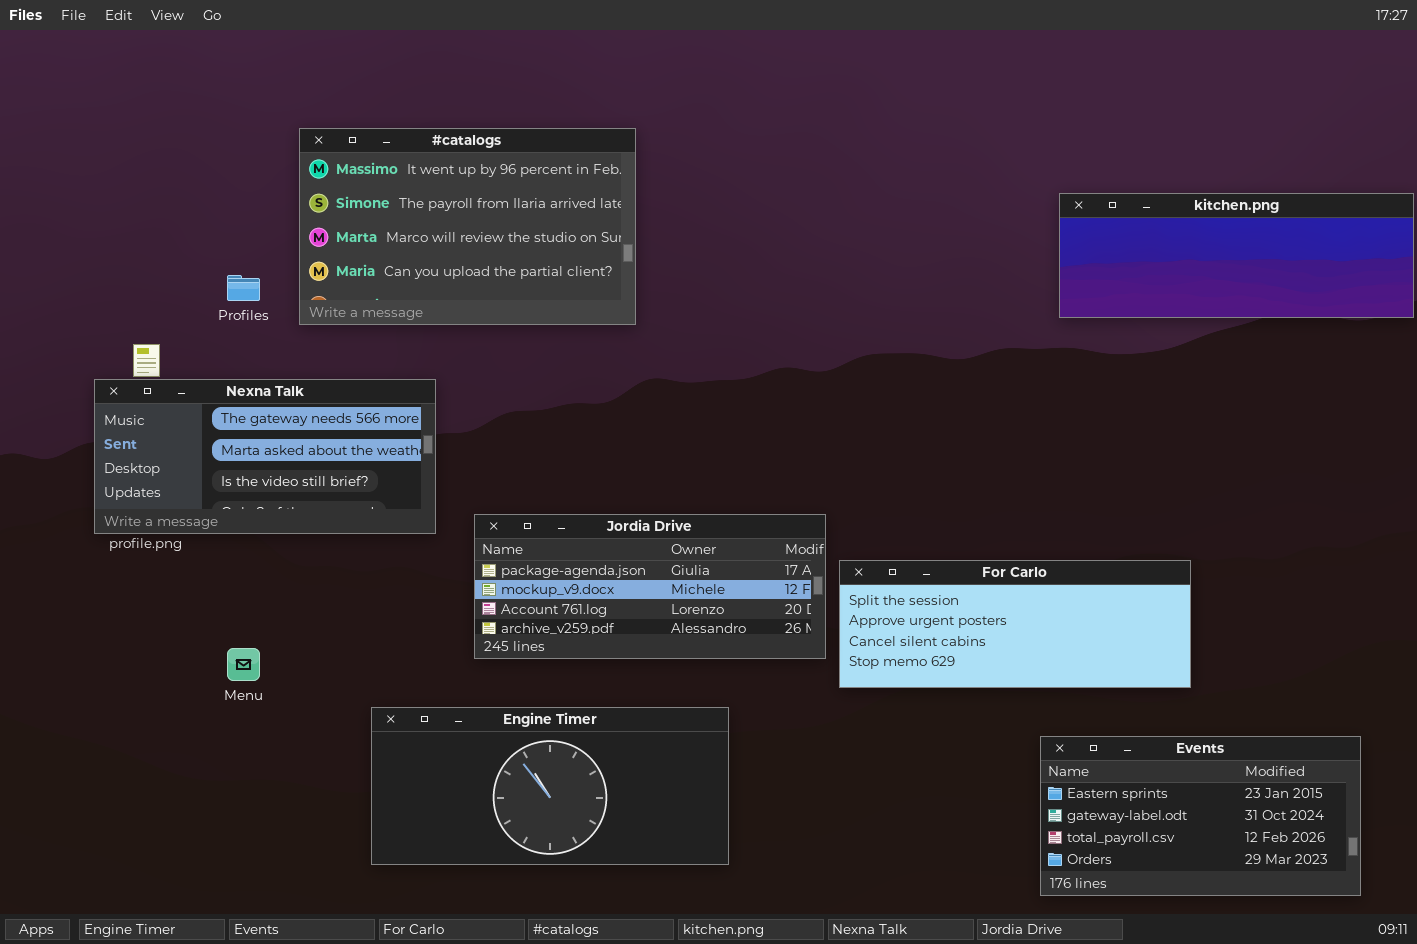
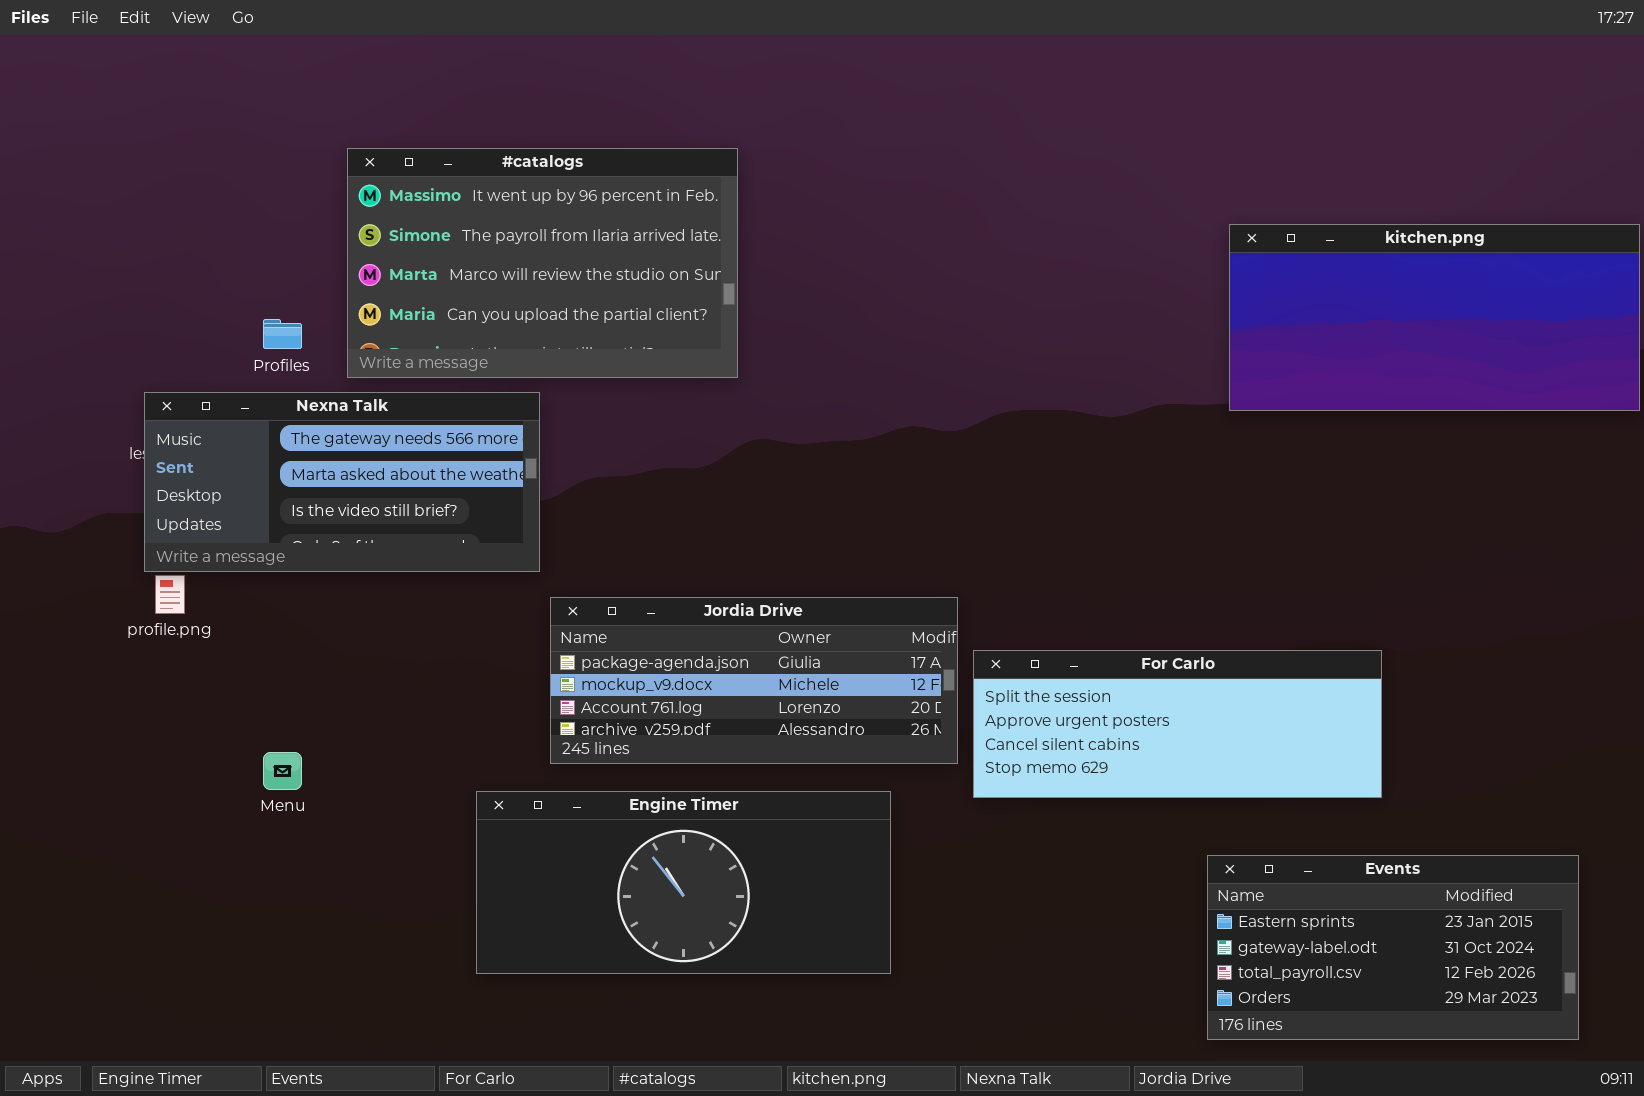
kitchen.png: [1059,193,1414,318] -> [1229,224,1640,411], resized
Nexna Talk: [94,379,436,534] -> [144,392,540,572], moved
Engine Timer: [371,707,729,865] -> [476,791,891,974], moved

